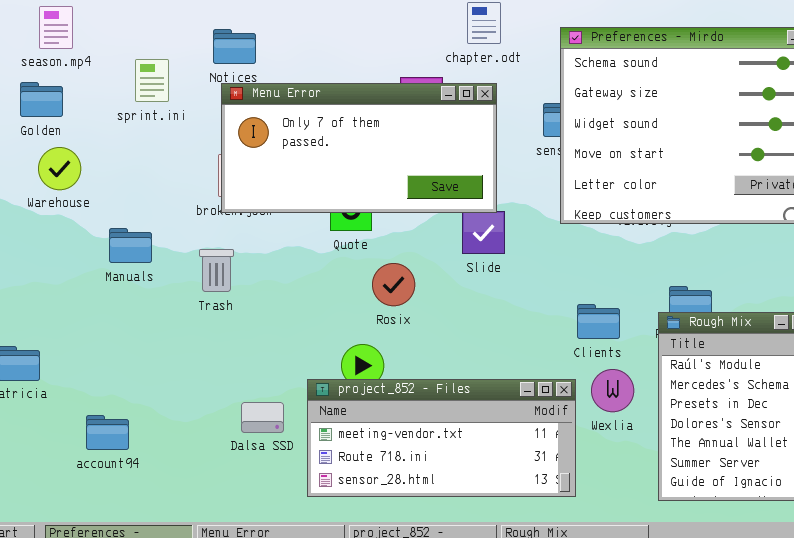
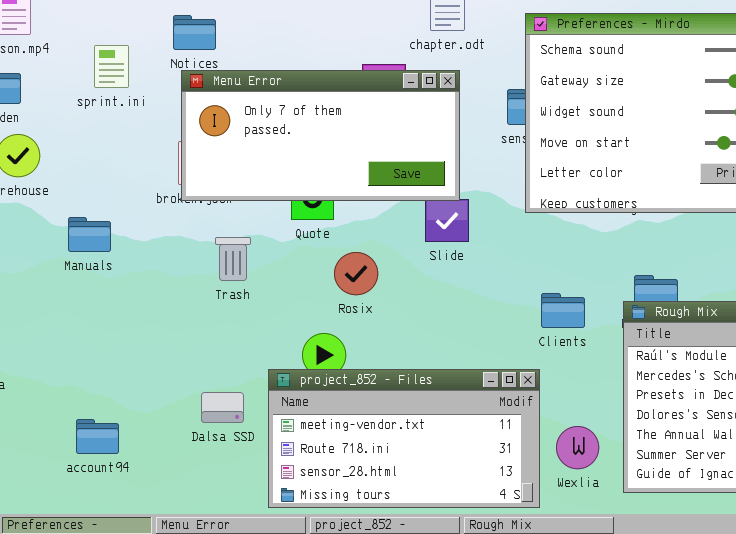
Trash: [199,249,234,292] -> [215,237,251,281], moved
Wexlia: [591,369,634,412] -> [556,426,599,469], moved
project_852 - Files: [307,379,576,497] -> [268,369,540,508], resized
account94: [86,415,129,450] -> [76,419,119,454], moved

